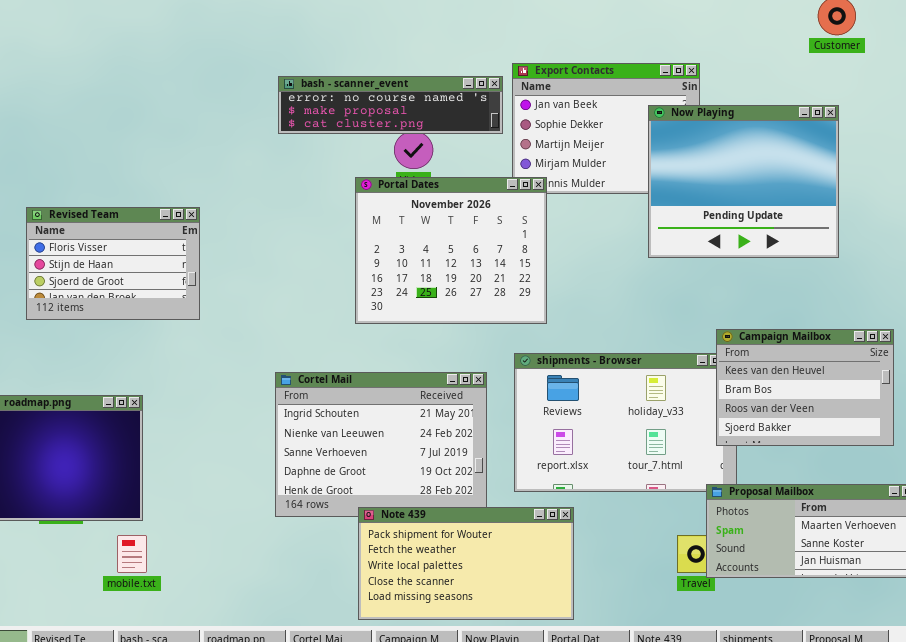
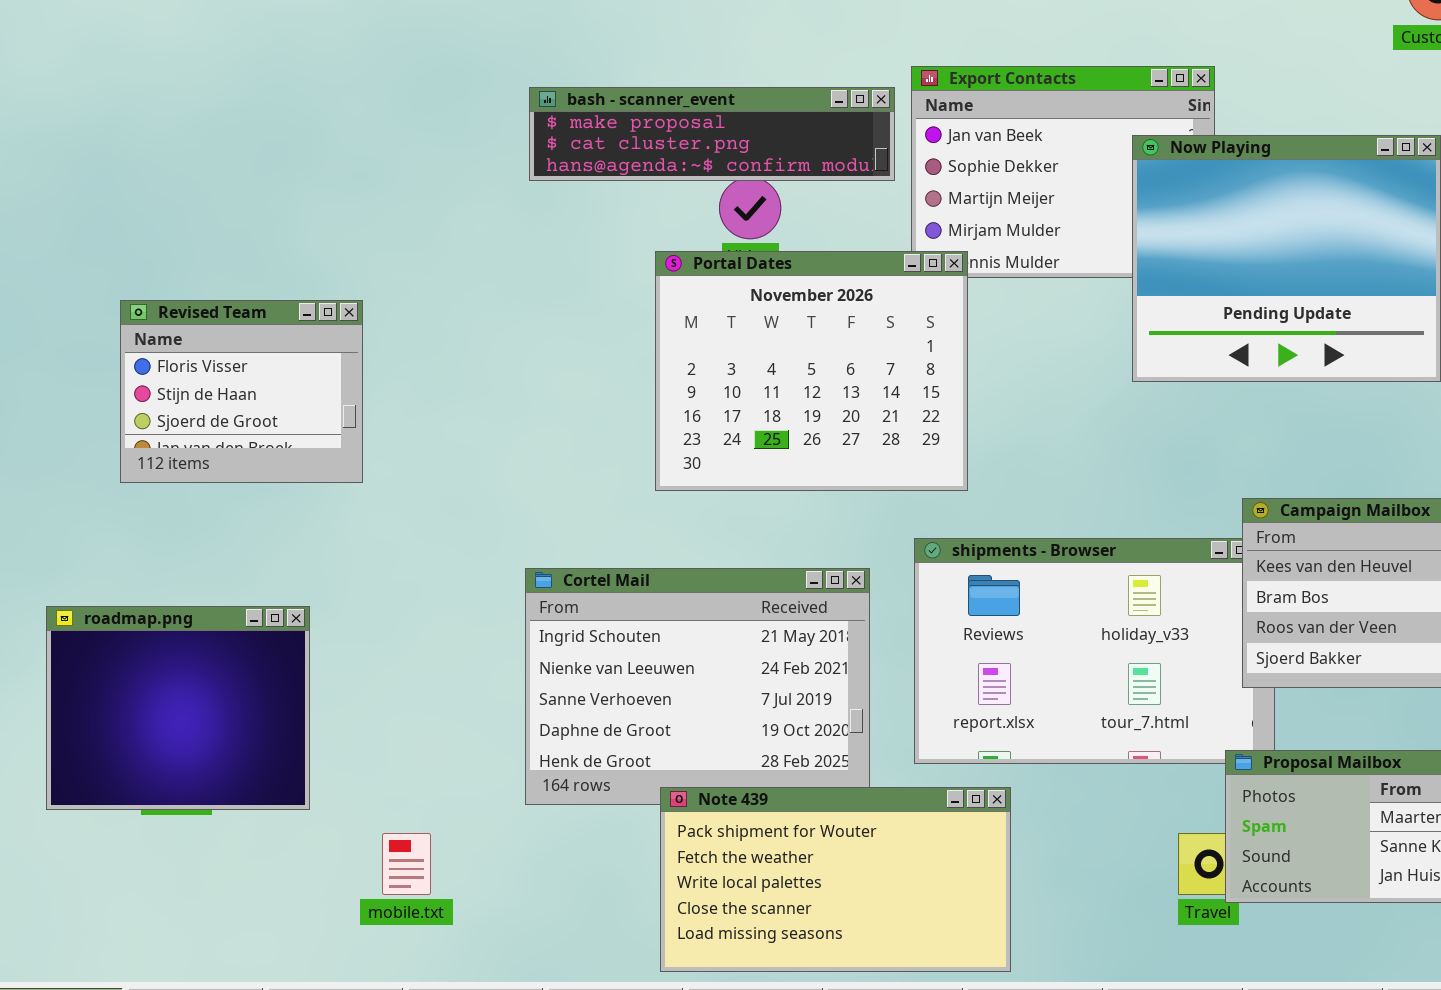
bash - scanner_event: [278,76,503,134] -> [529,87,895,181], scrolled down 1 row
Revised Team: [26,207,200,320] -> [120,300,363,483], resized
mobile.txt: [117,535,147,573] -> [382,833,431,895], moved

